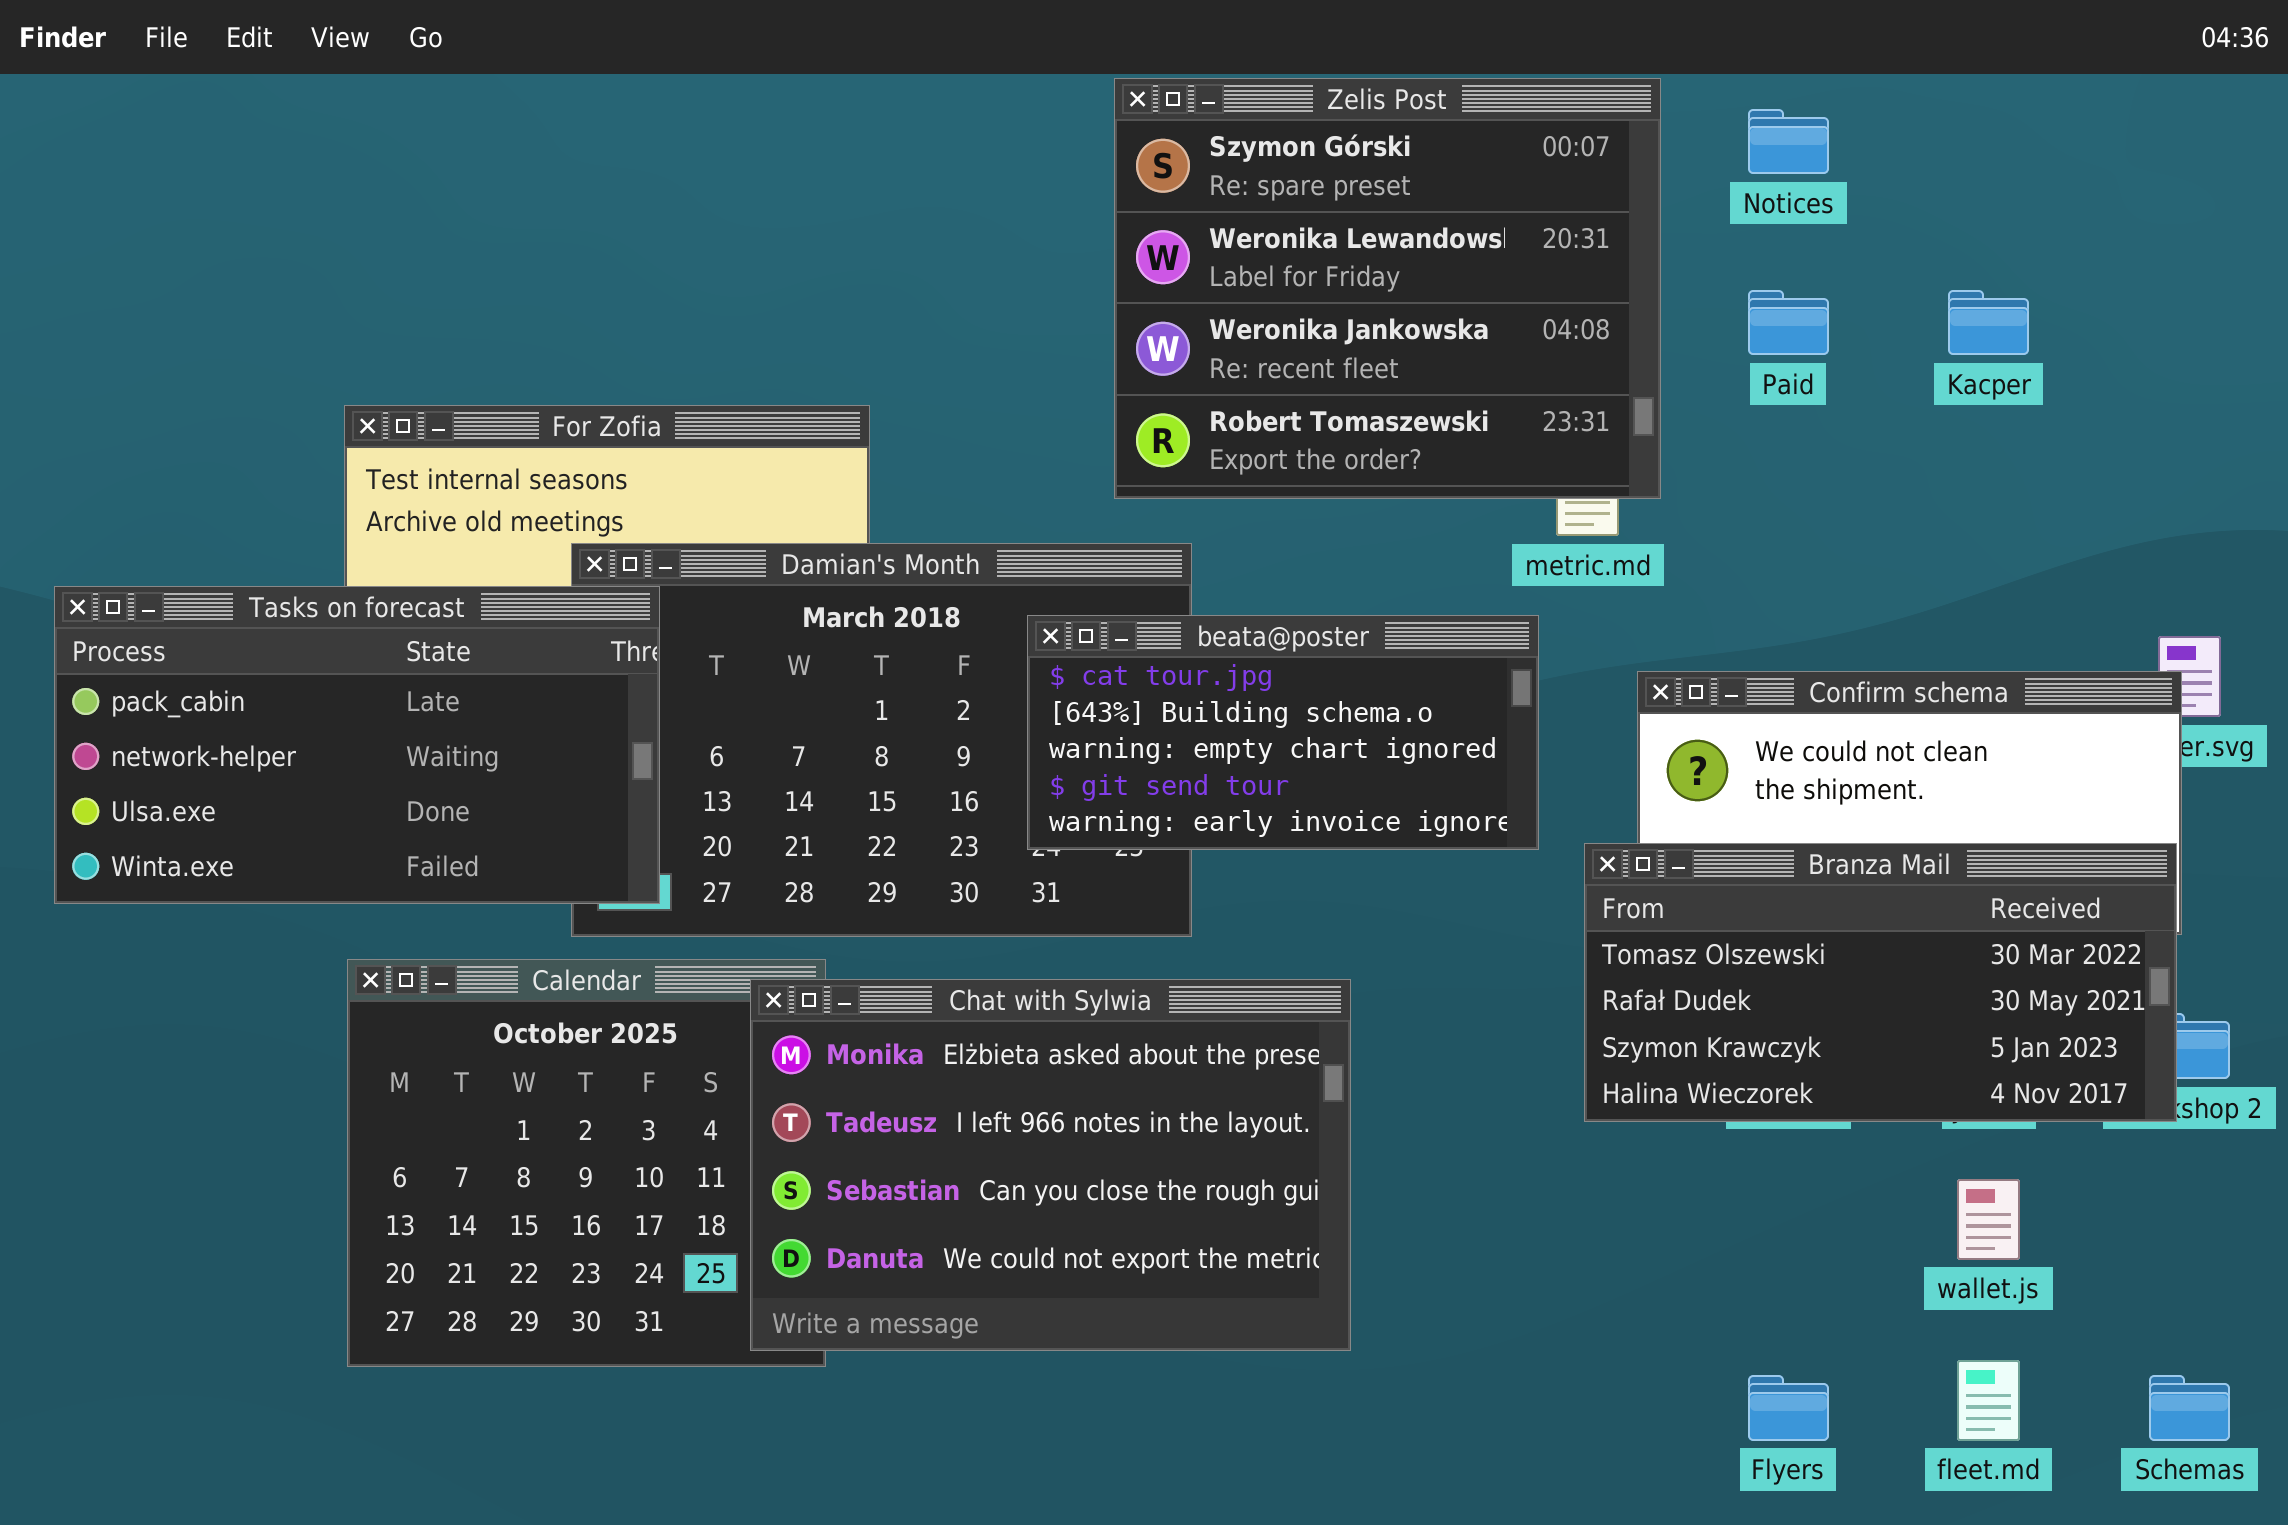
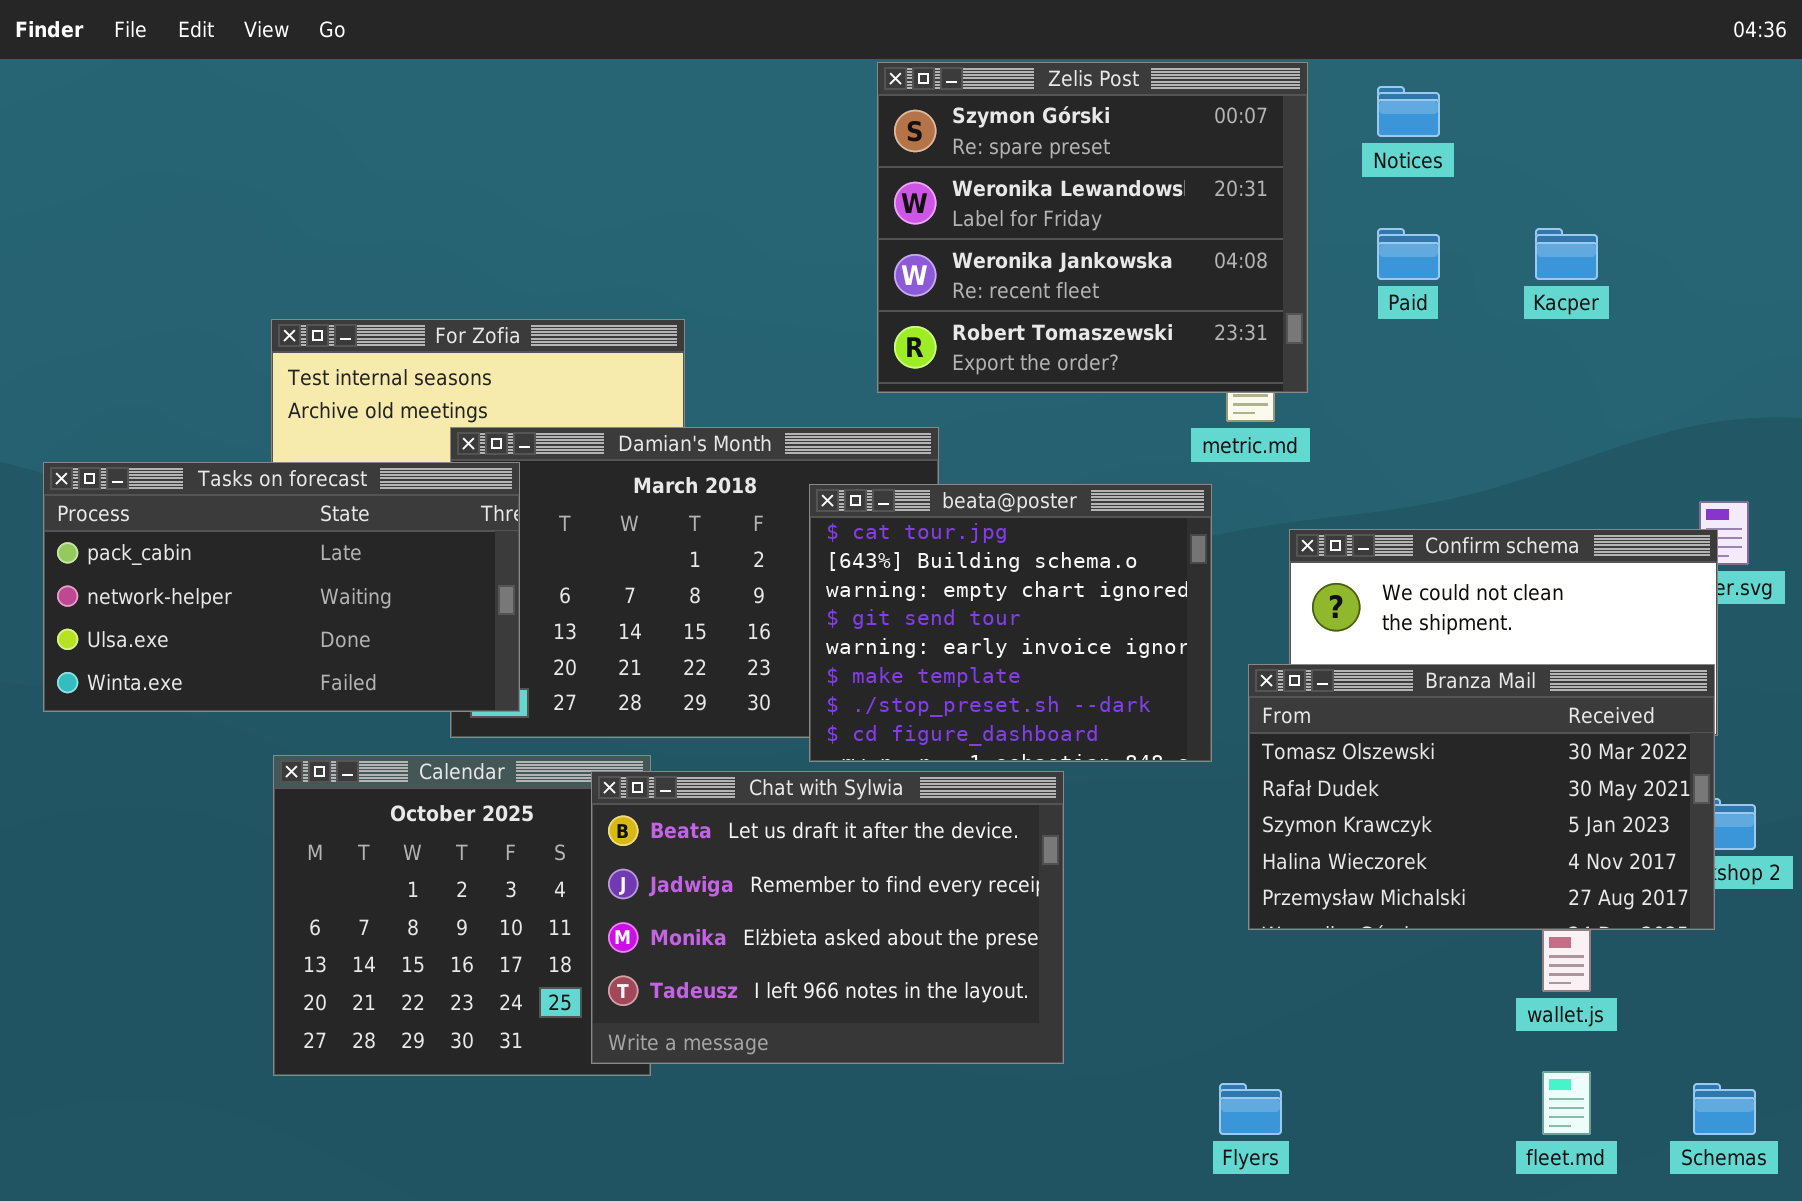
beata@poster: [1027,615,1539,850] -> [809,484,1212,762], resized
Branza Mail: [1584,843,2177,1122] -> [1248,664,1715,930], resized
Chat with Sylwia: [750,979,1351,1351] -> [591,771,1064,1064], scrolled up 2 rows
Flyers: [1748,1375,1829,1441] -> [1219,1083,1282,1135], moved

